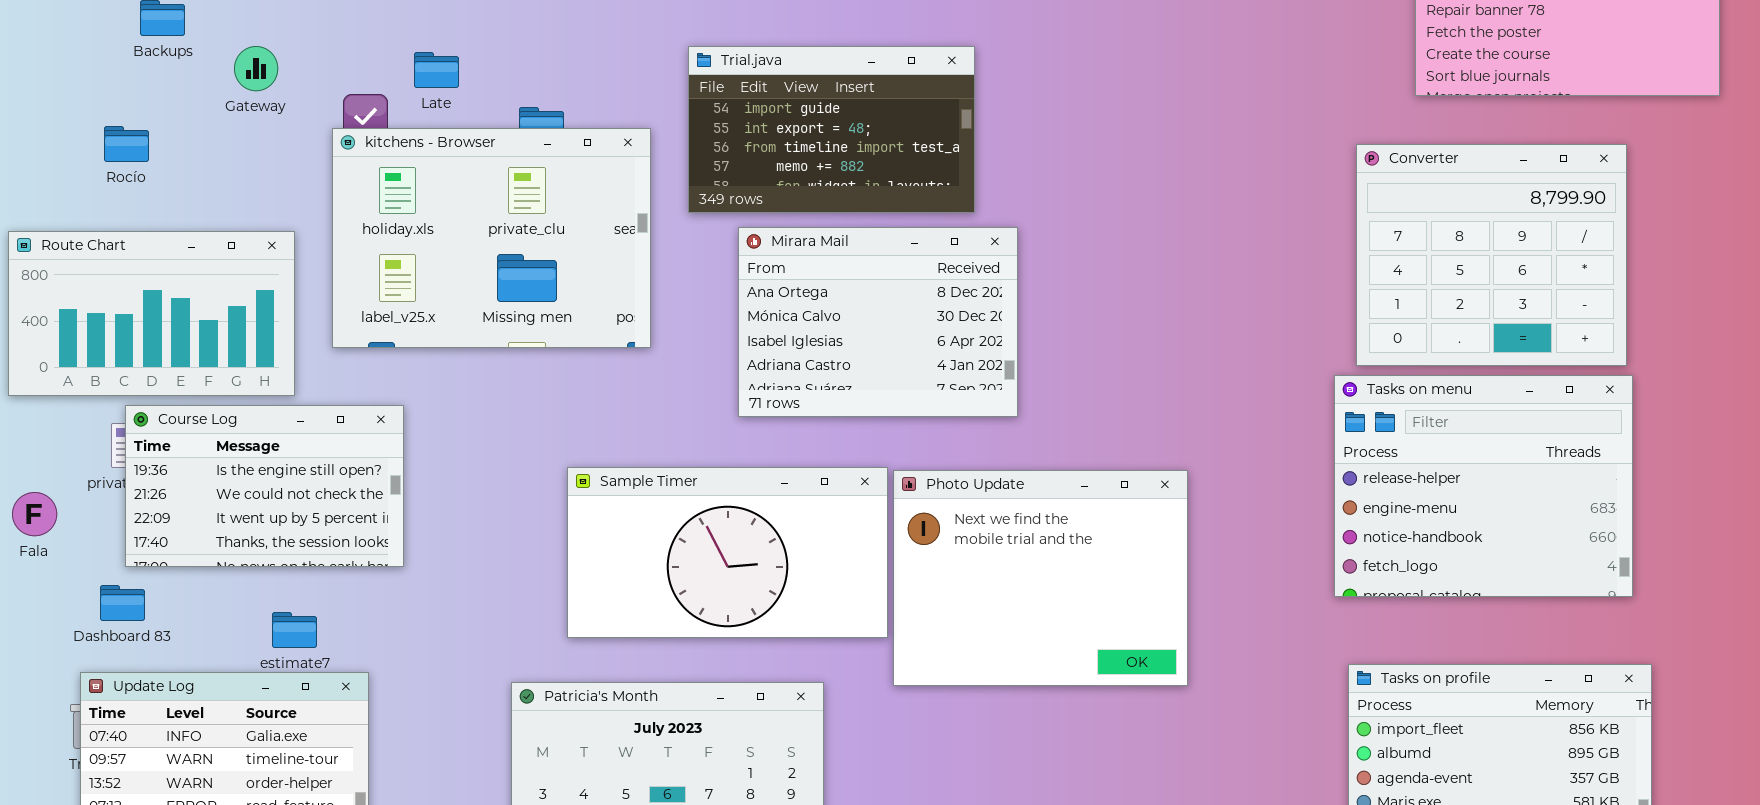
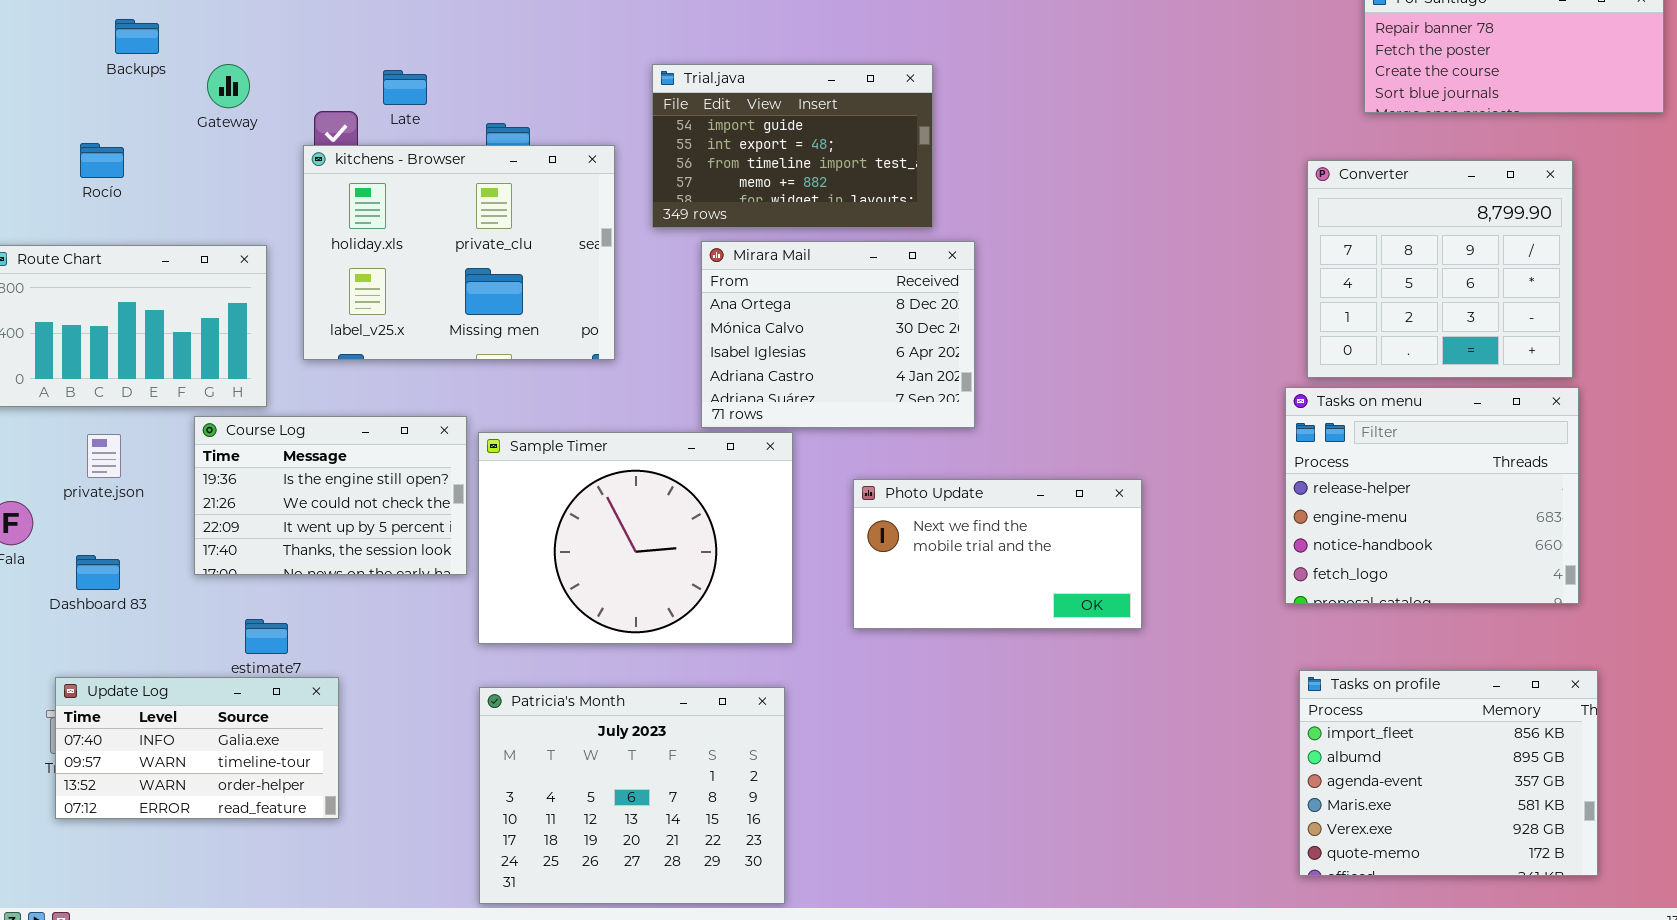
Course Log: [125,405,404,567] -> [194,416,467,575], moved
Sample Timer: [567,467,888,638] -> [478,432,793,644], moved, resized
Photo Update: [893,470,1188,686] -> [853,479,1142,629], resized
Dashboard 83: [100,585,145,621] -> [76,555,120,590], moved

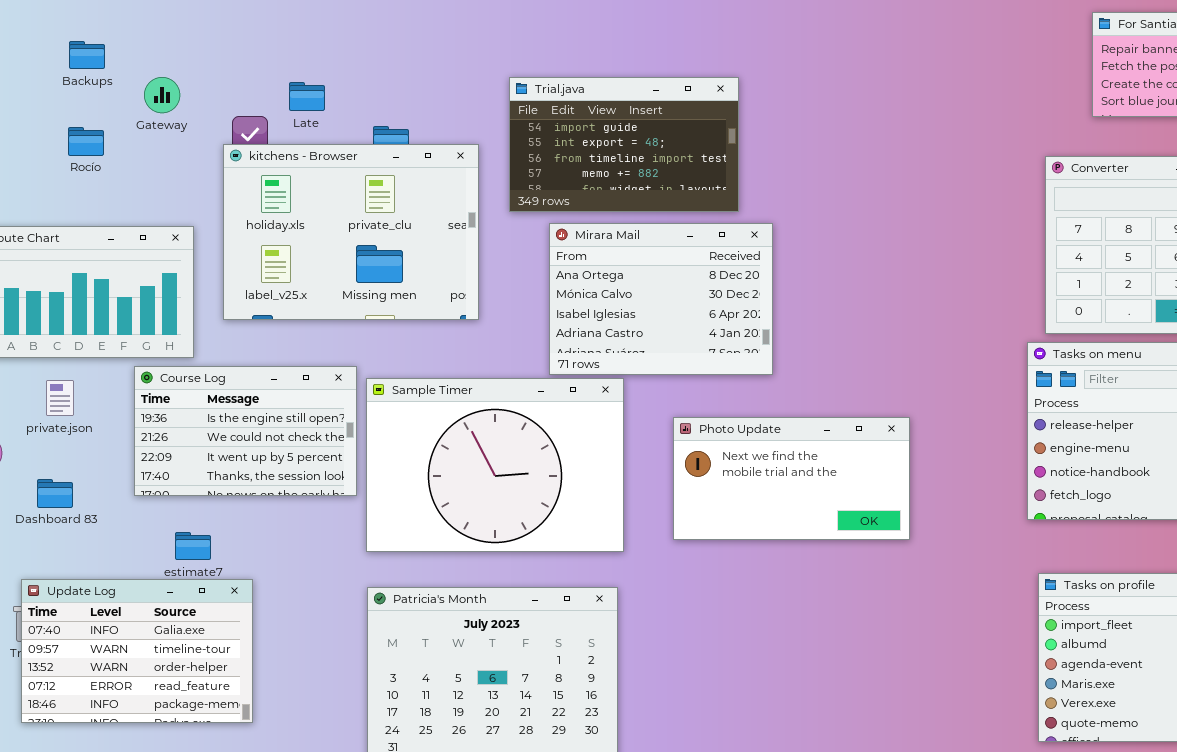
Rocío: [80,143,124,178] -> [68,127,104,156], moved
Update Log: [55,677,339,819] -> [21,579,253,723], resized

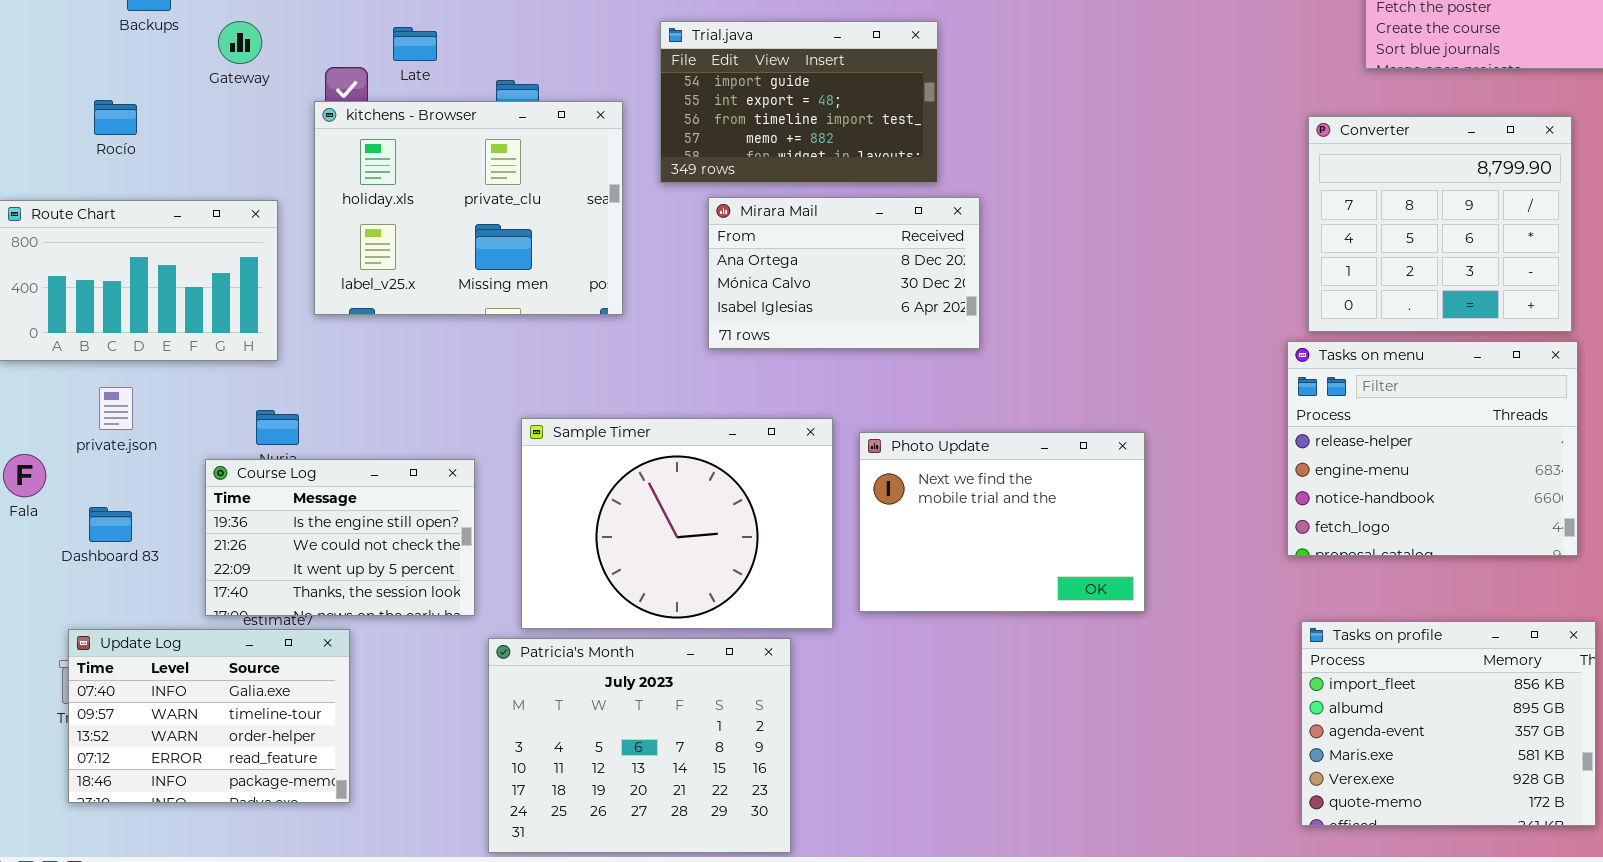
Rocío: [68,127,104,156] -> [94,100,137,135], moved
Mirara Mail: [549,223,773,375] -> [708,197,980,349], resized
Course Log: [134,366,357,496] -> [205,459,475,616], moved
Sample Timer: [366,378,624,552] -> [521,418,833,629], moved
Photo Update: [673,417,910,540] -> [859,432,1145,612], resized

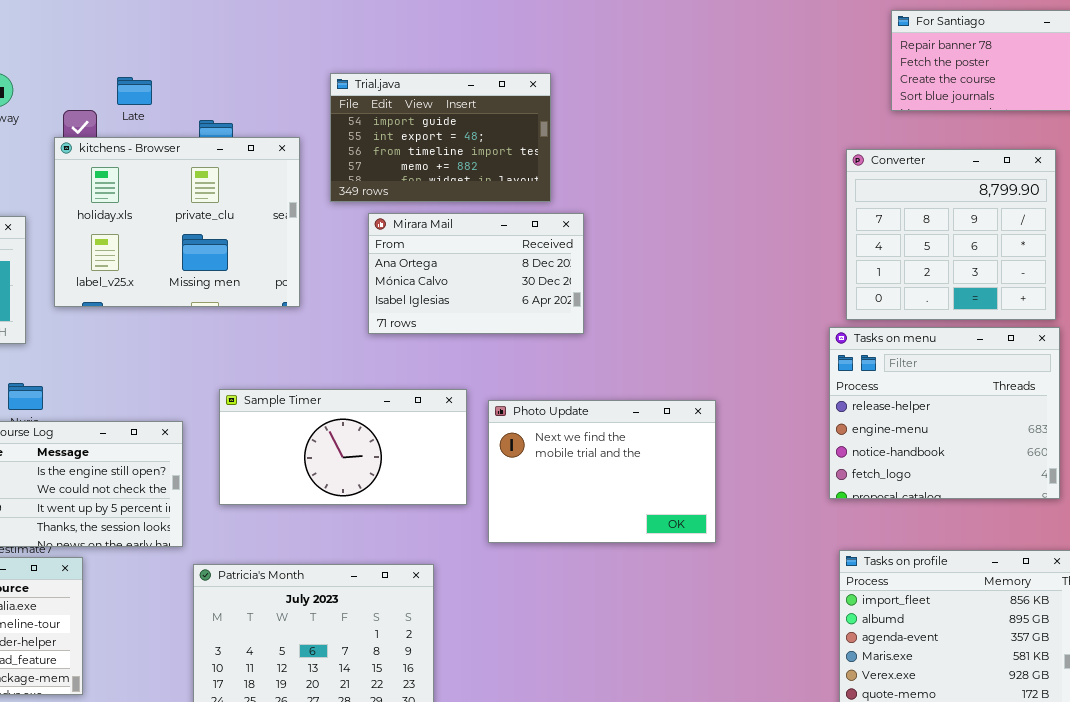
Sample Timer: [521,418,833,629] -> [219,389,467,505], resized

